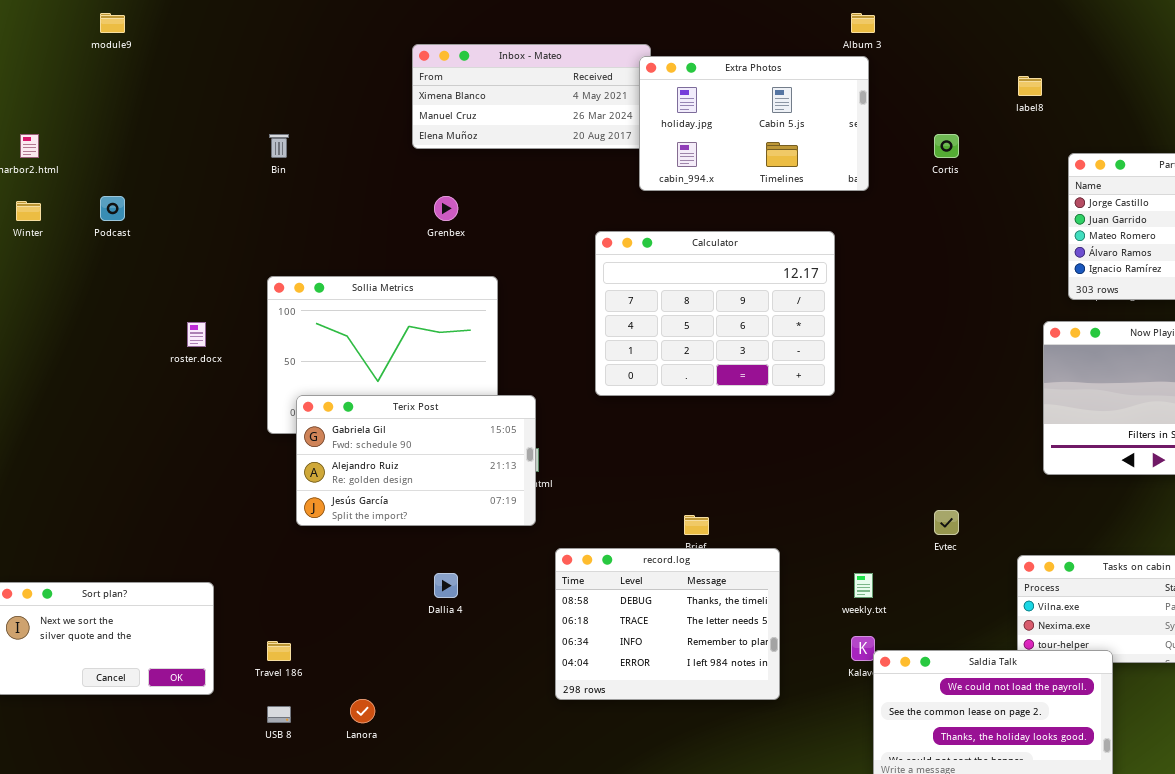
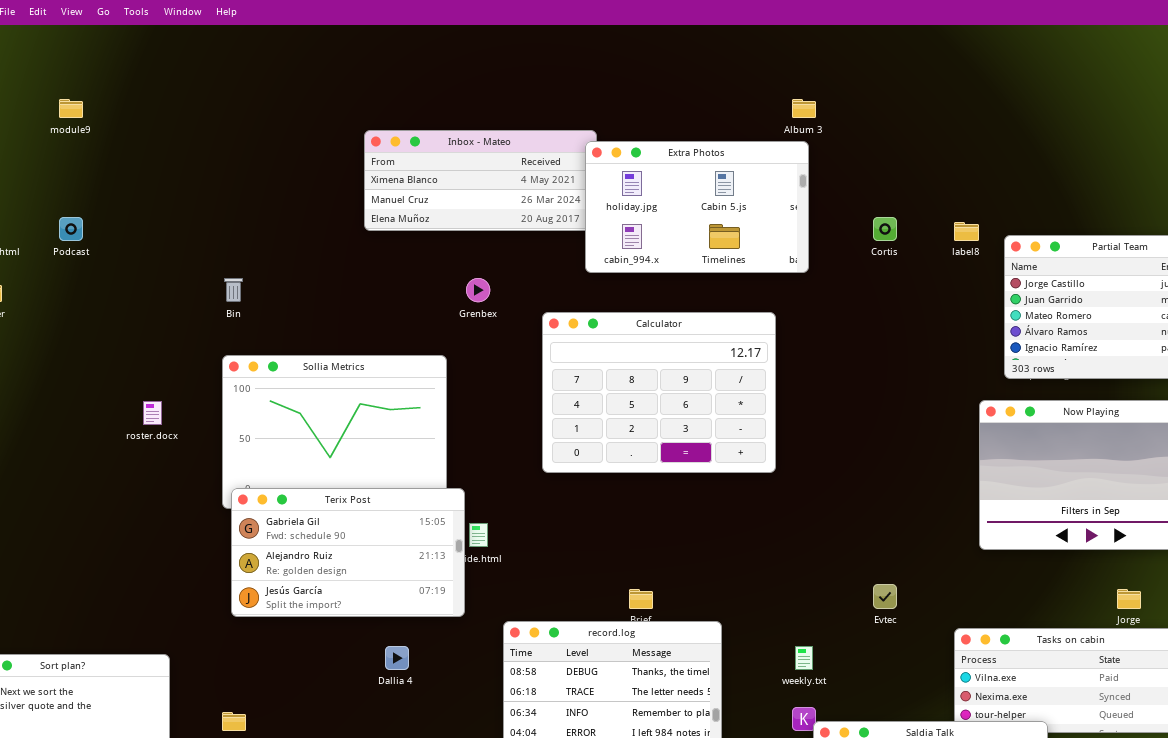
label8: [1018,76,1042,96] -> [954,222,979,241], moved
Bin: [269,134,289,158] -> [224,278,243,302], moved
Podcast: [100,196,125,221] -> [59,217,83,241], moved
Grenbex: [434,196,458,221] -> [466,278,490,302], moved
Terix Post: [296,395,536,526] -> [231,488,465,617], moved

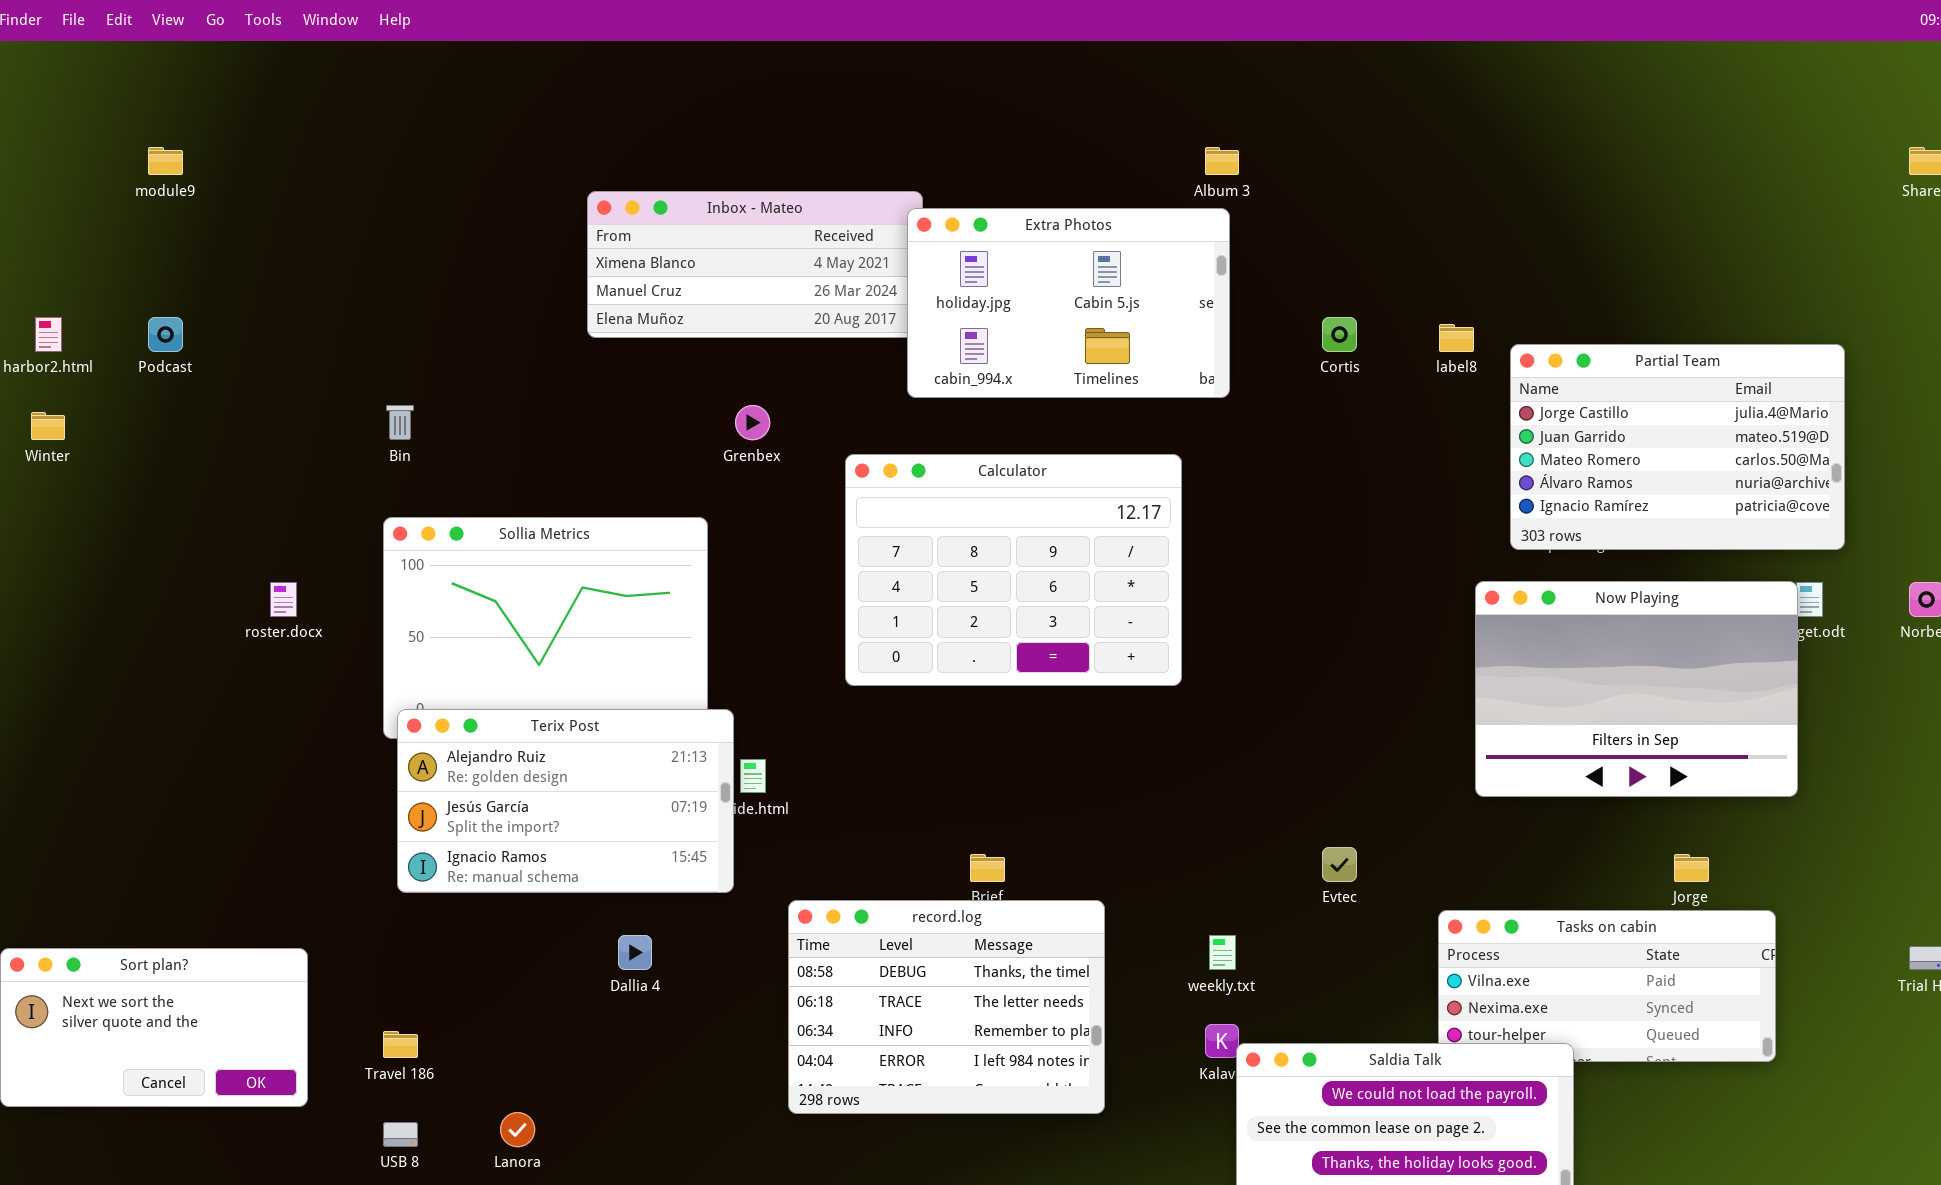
Terix Post: [231,488,465,617] -> [397,709,734,893], scrolled down 1 row

